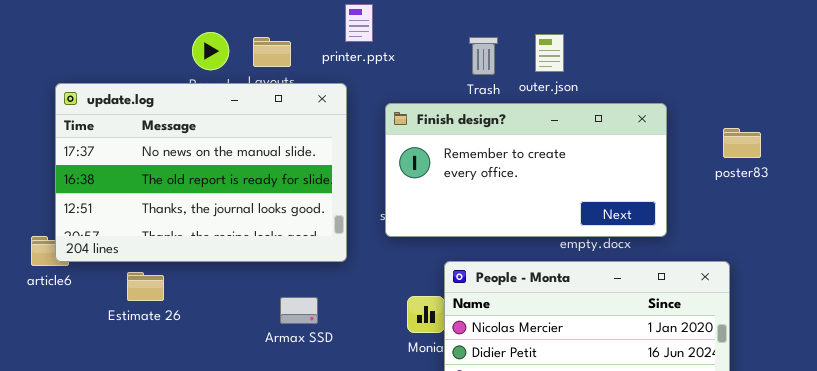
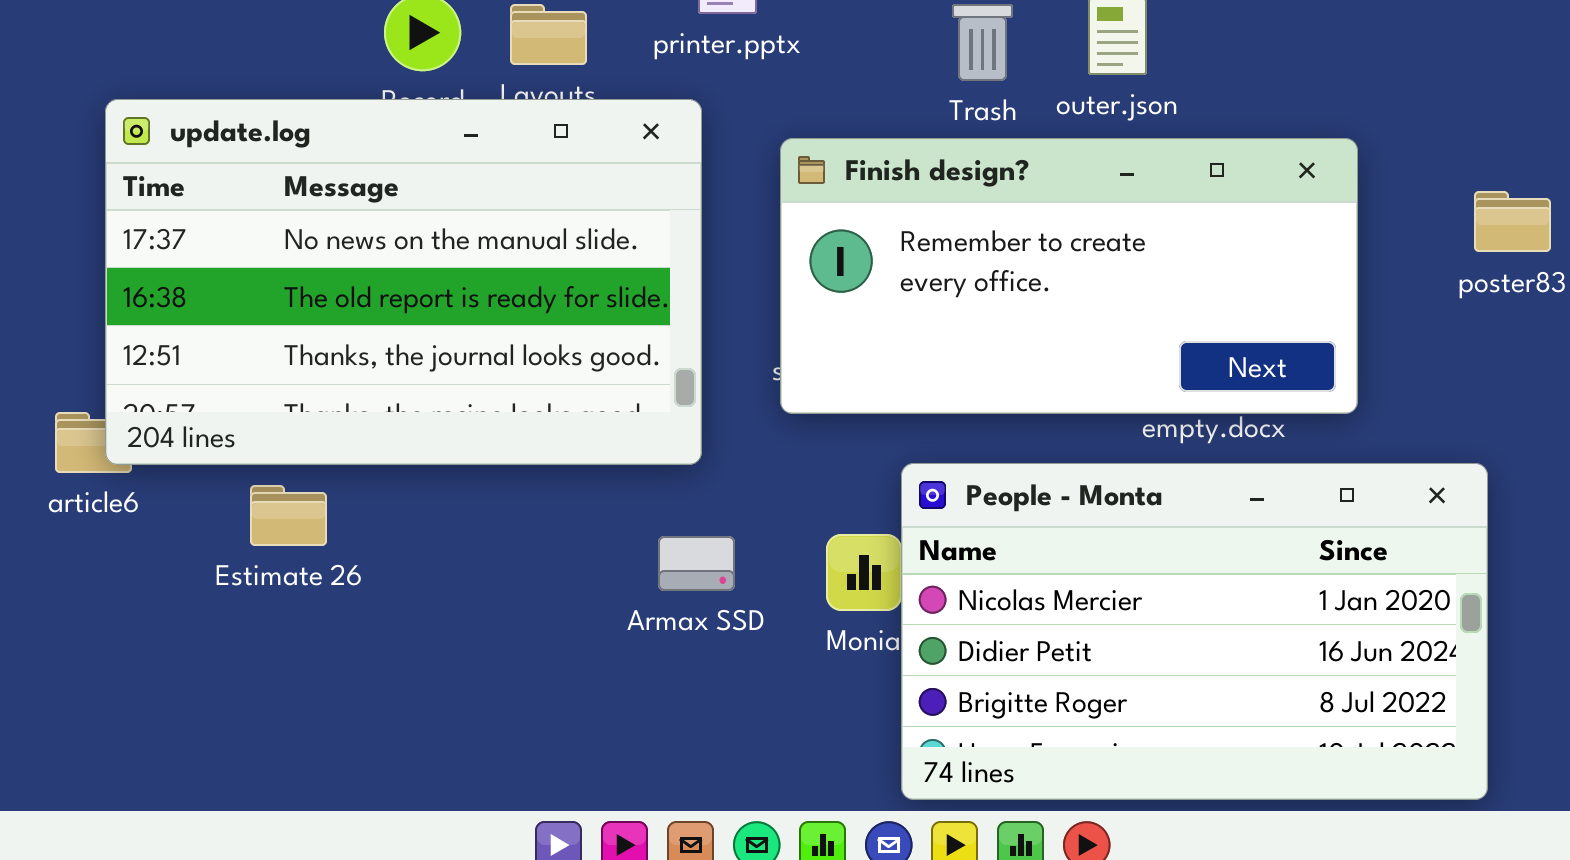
Armax SSD: [280,297,318,324] -> [658,536,735,591], moved

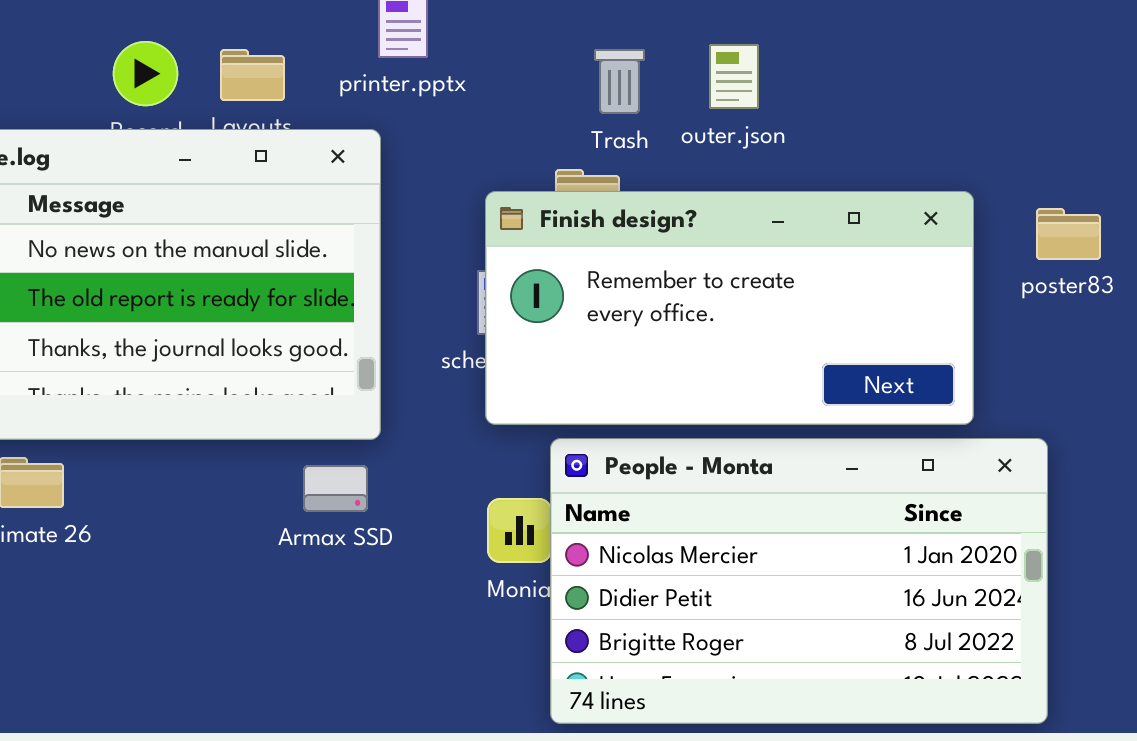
Finish design?: [780,138,1358,414] -> [485,191,974,425], moved
Armax SSD: [658,536,735,591] -> [303,465,368,512], moved

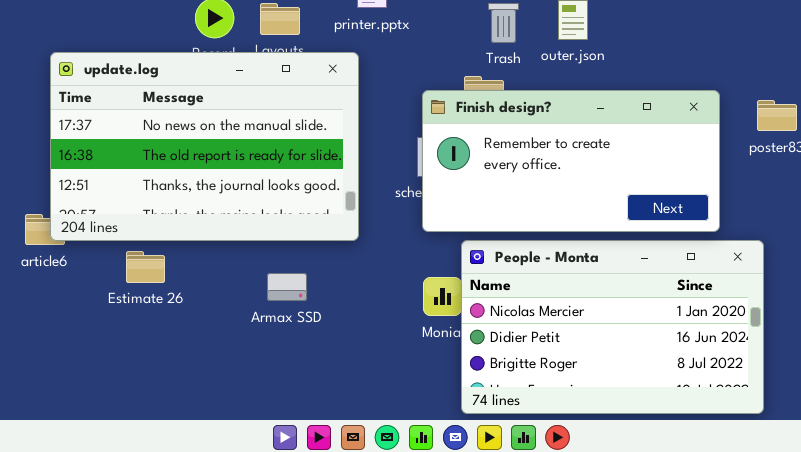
Armax SSD: [303,465,368,512] -> [267,273,307,301], moved

